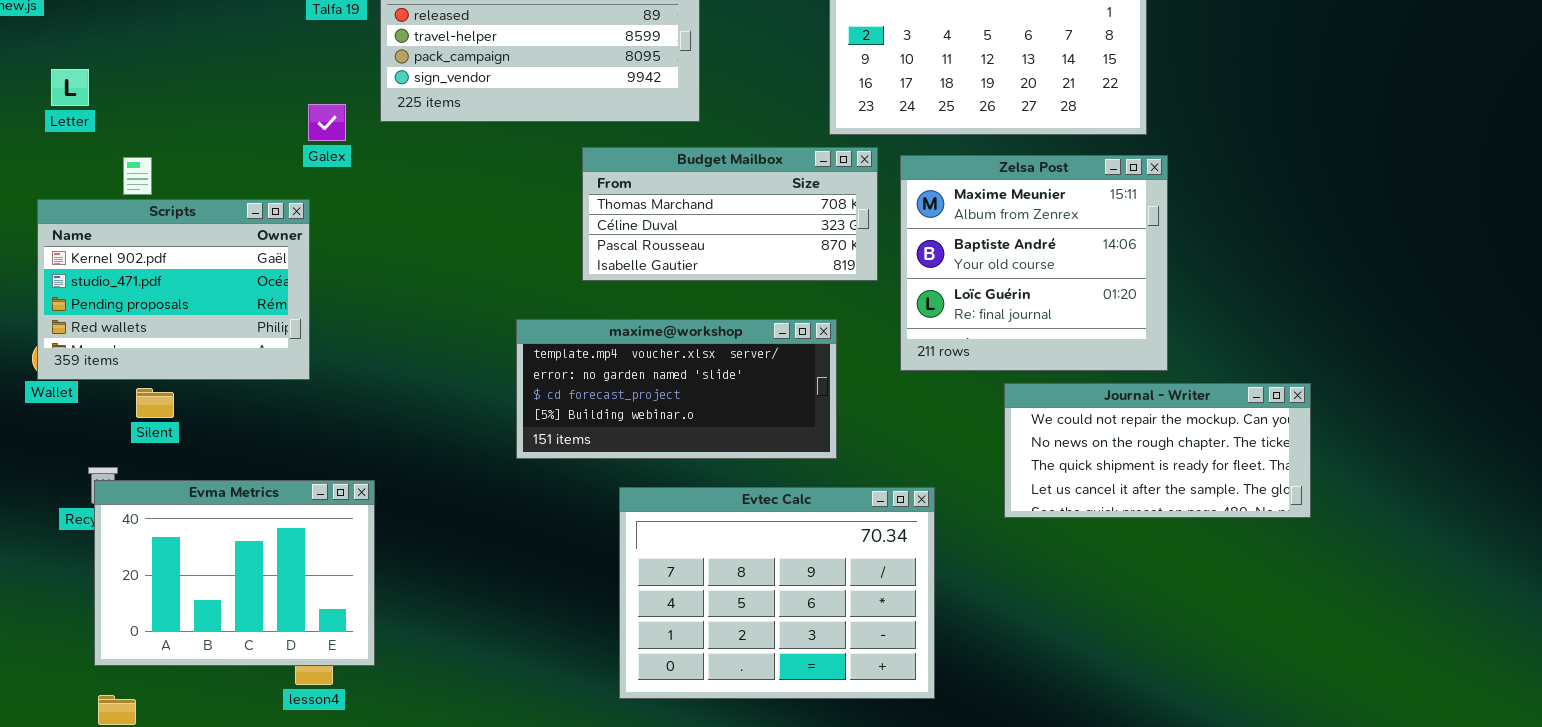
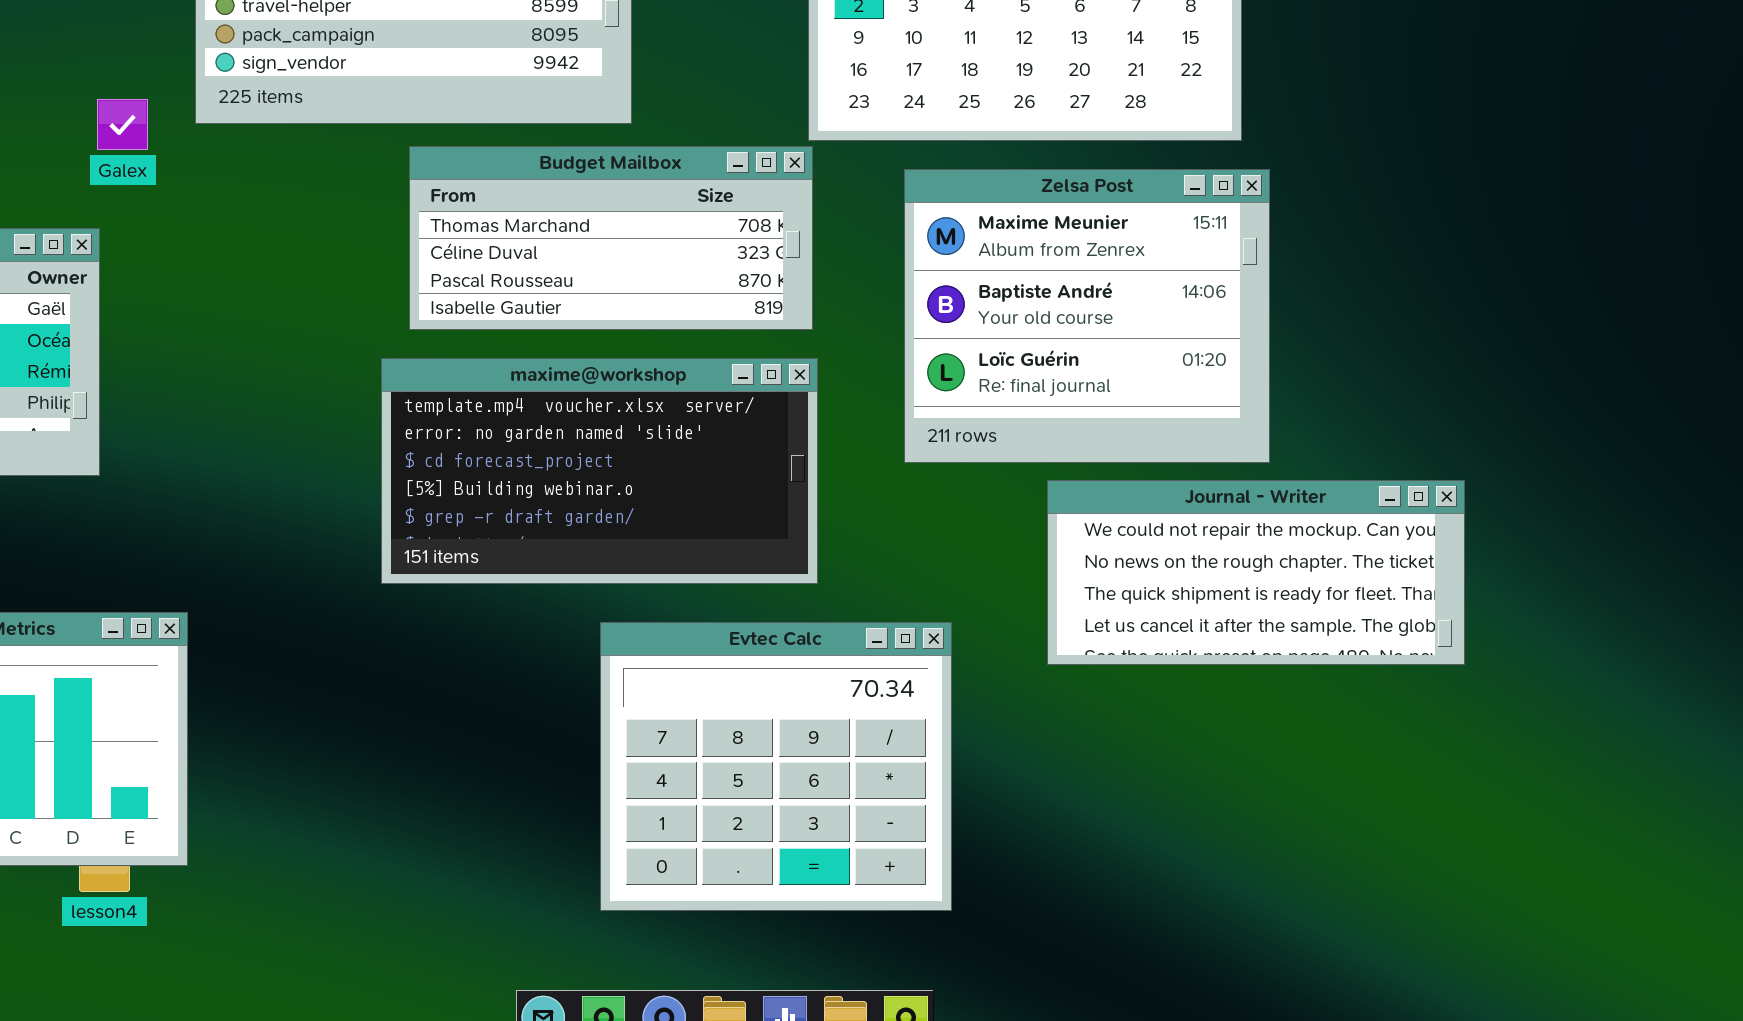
Budget Mailbox: [582,147,878,281] -> [409,146,813,330], moved
maxime@workshop: [516,319,837,459] -> [381,358,818,584], resized
Evtec Calc: [619,487,935,699] -> [600,622,952,911], resized

